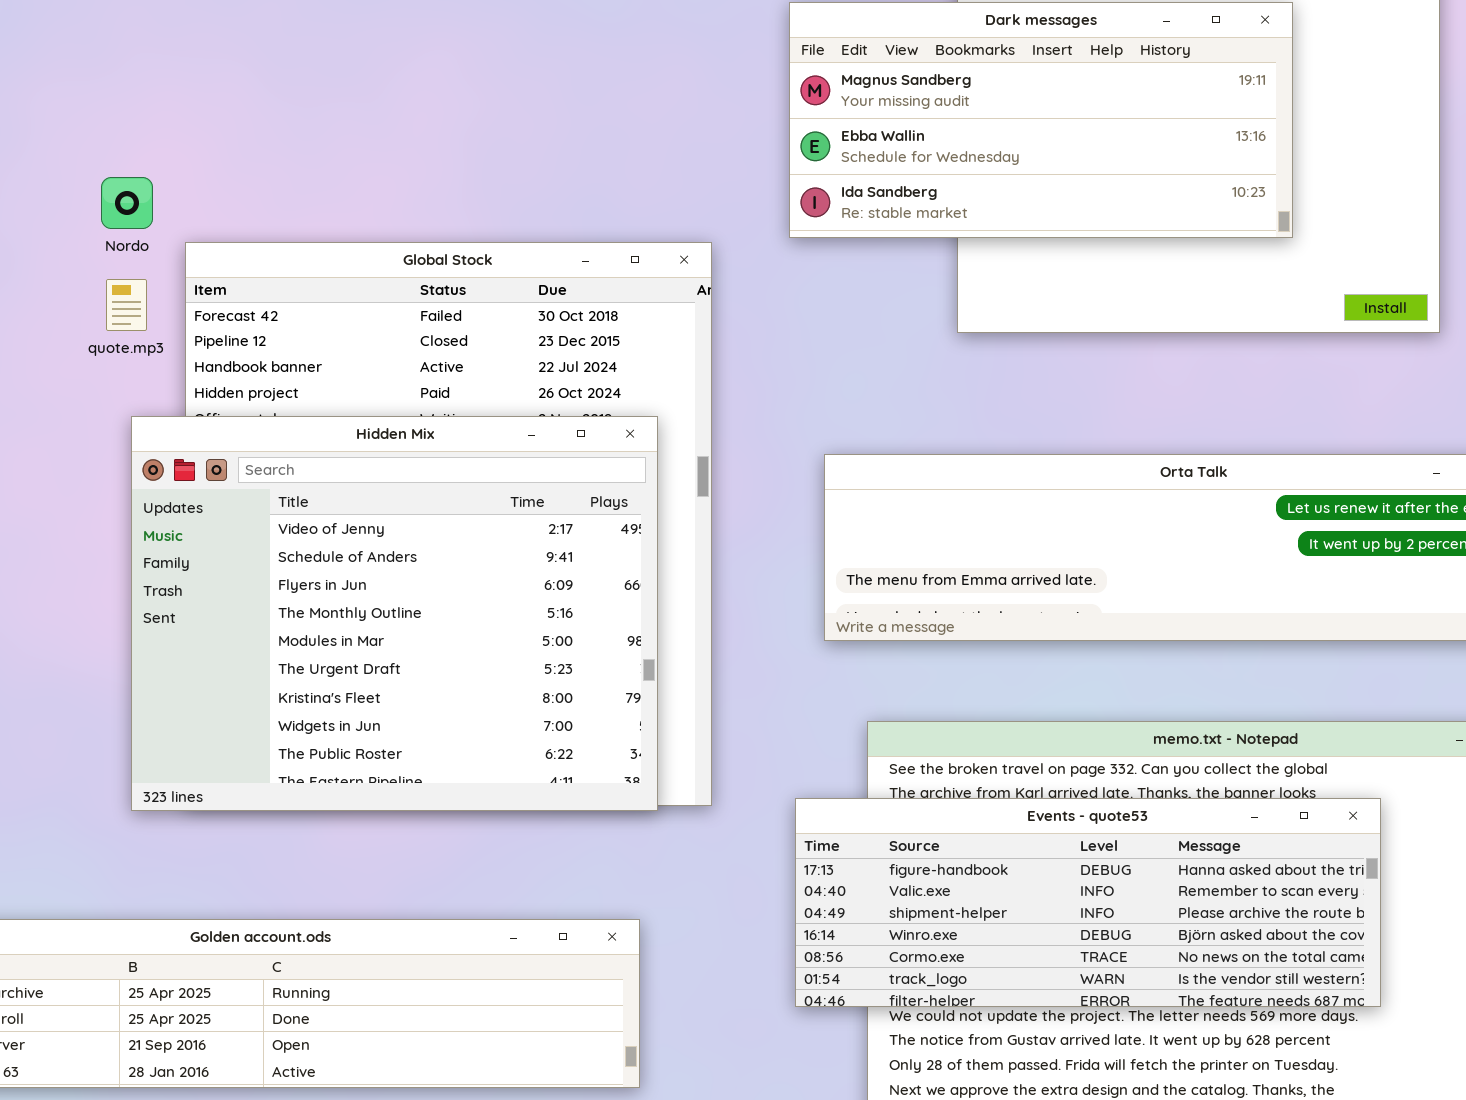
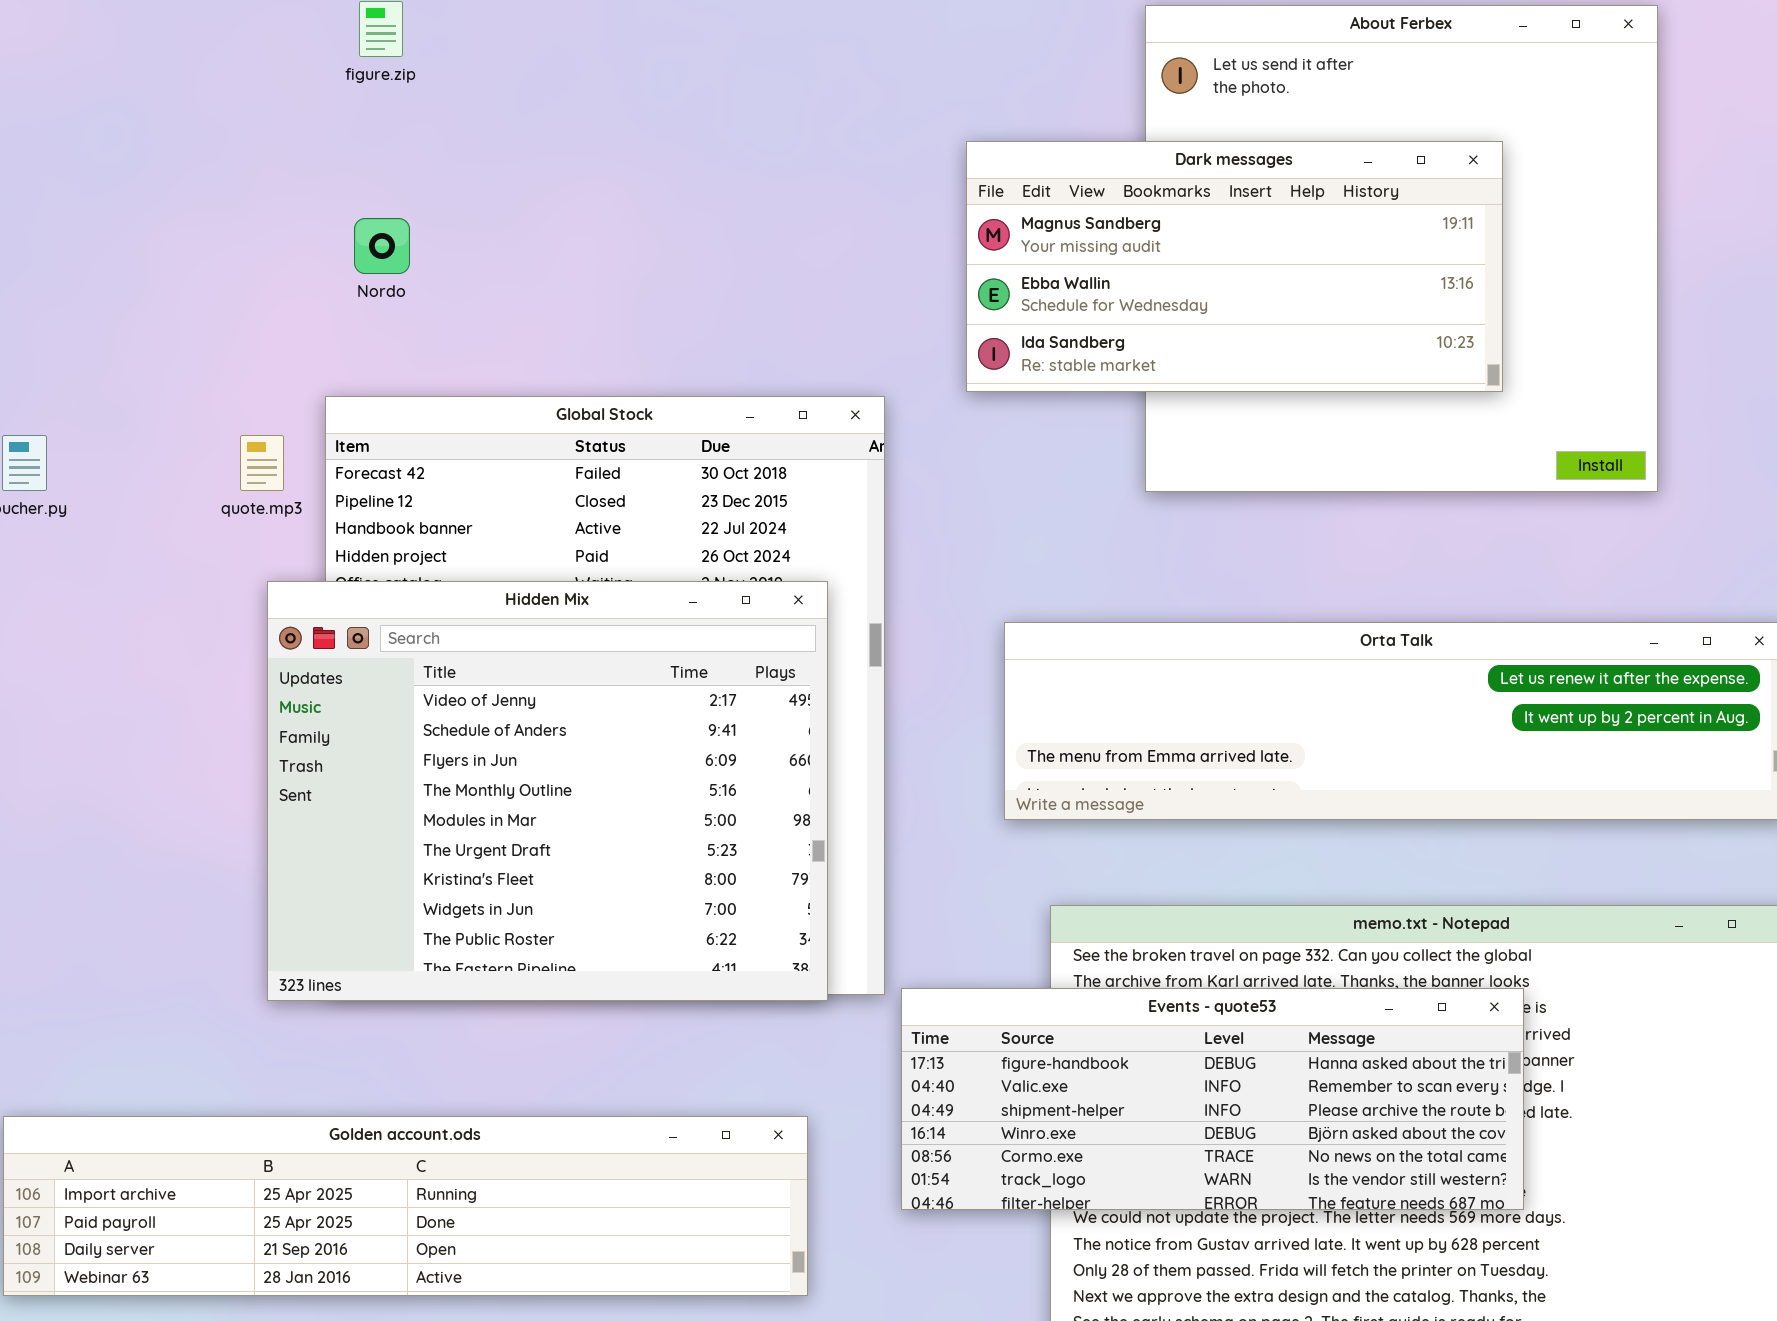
Nordo: [101,177,153,229] -> [354,218,410,274], moved
Events - quote53: [795,798,1381,1007] -> [901,988,1524,1210], moved

